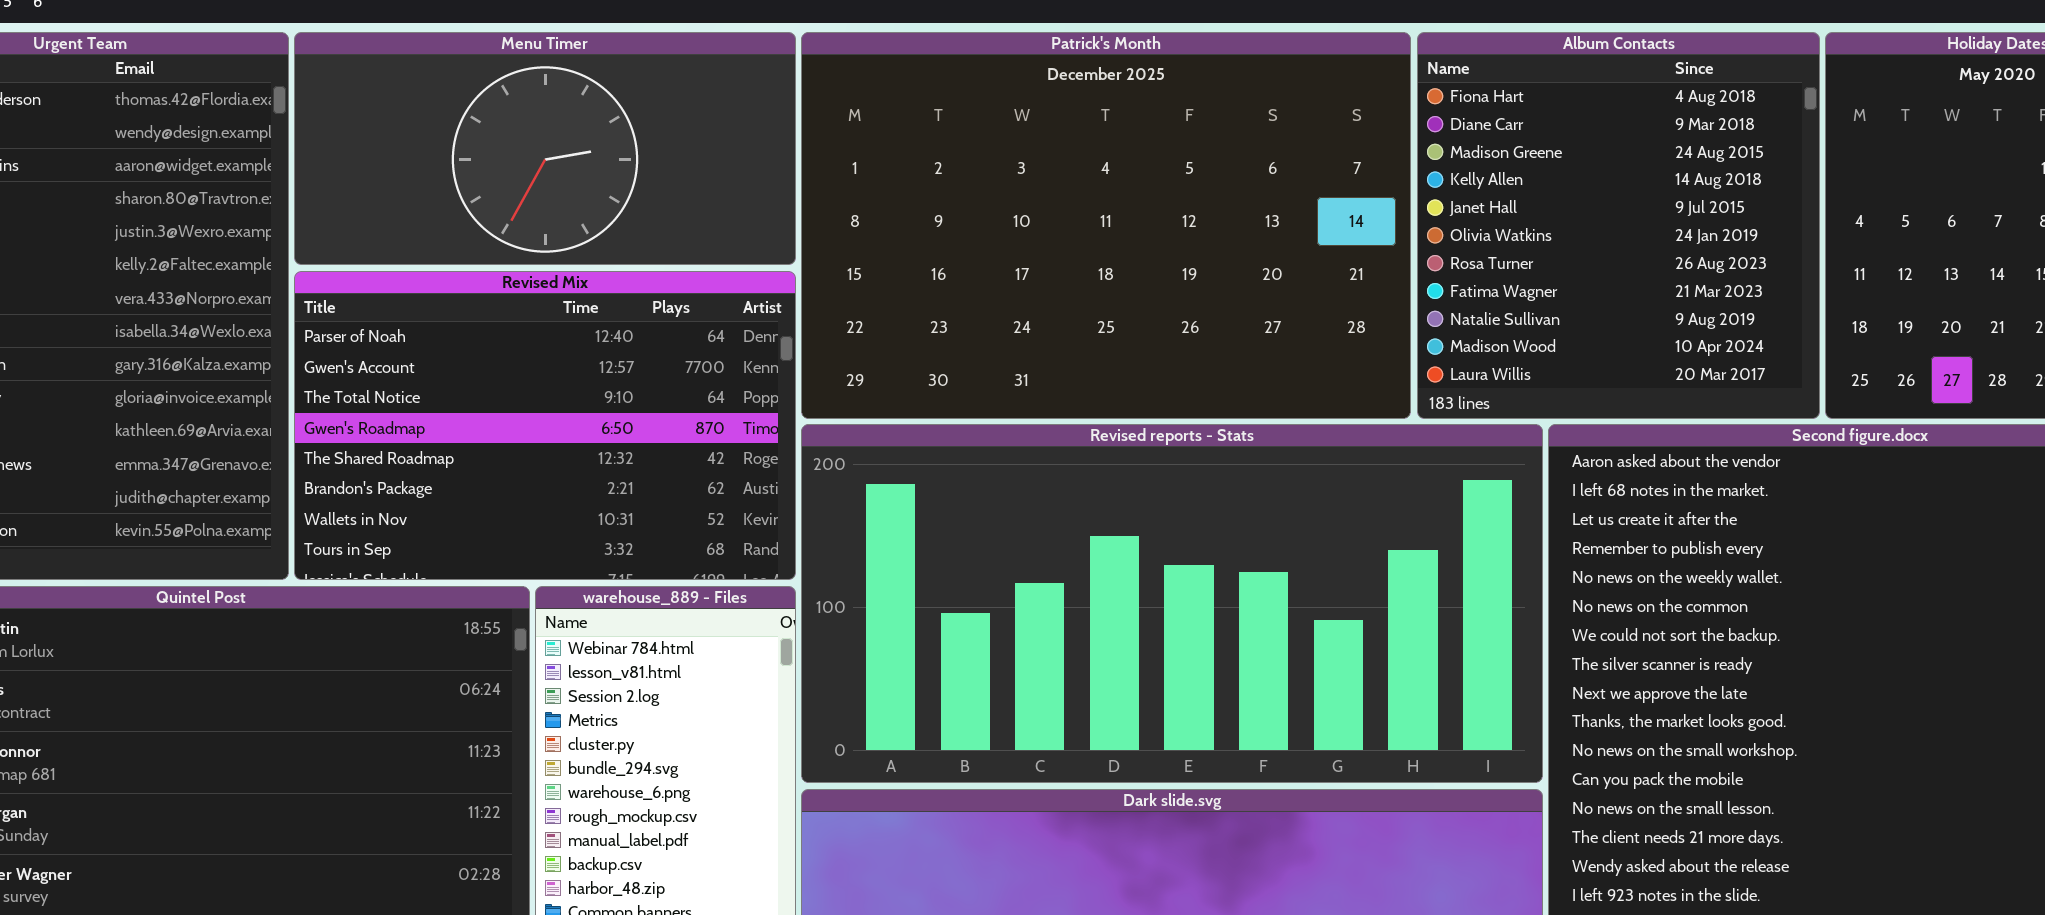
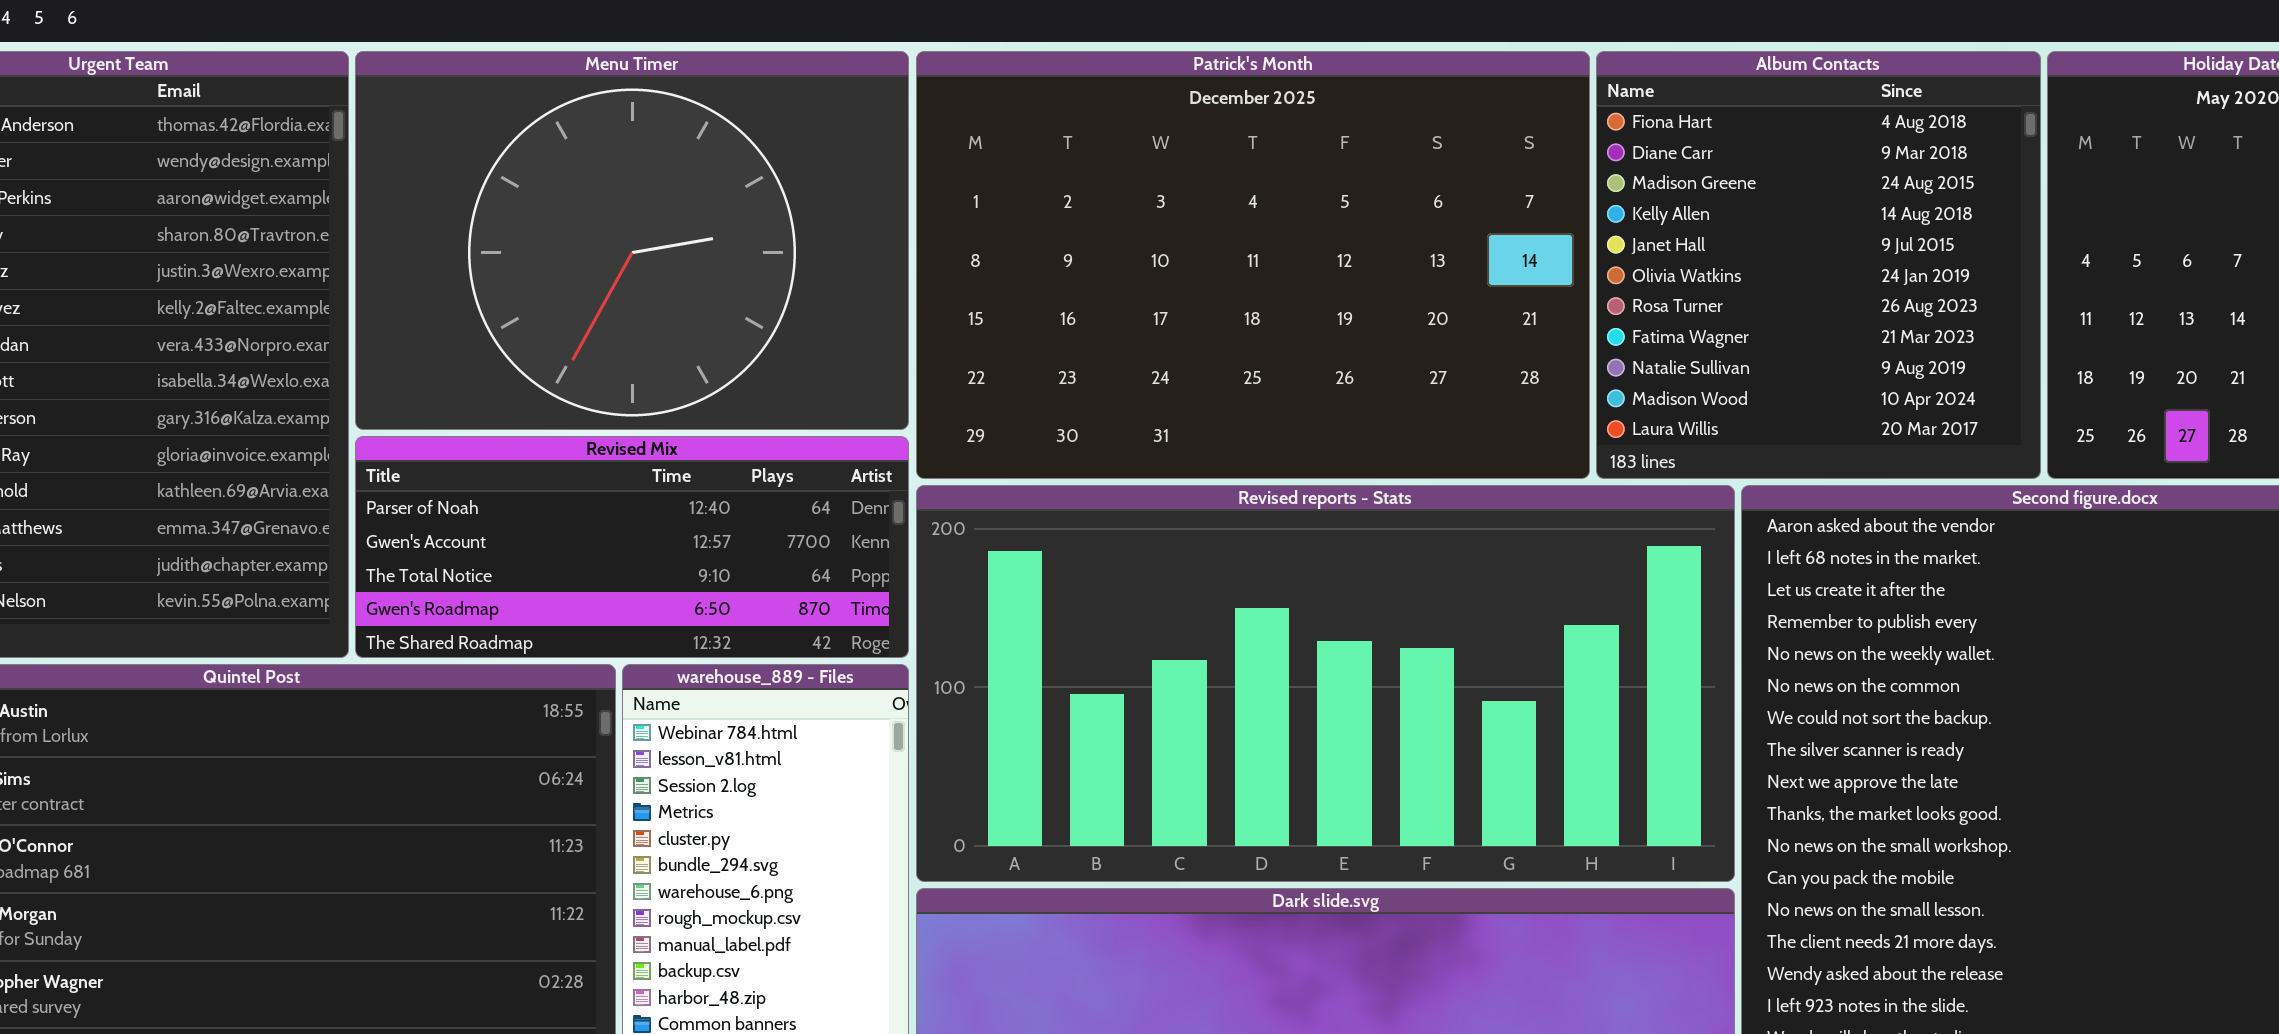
Menu Timer: [294,32,796,265] -> [355,51,909,430], resized
Revised Mix: [294,271,796,580] -> [355,436,909,658], resized

